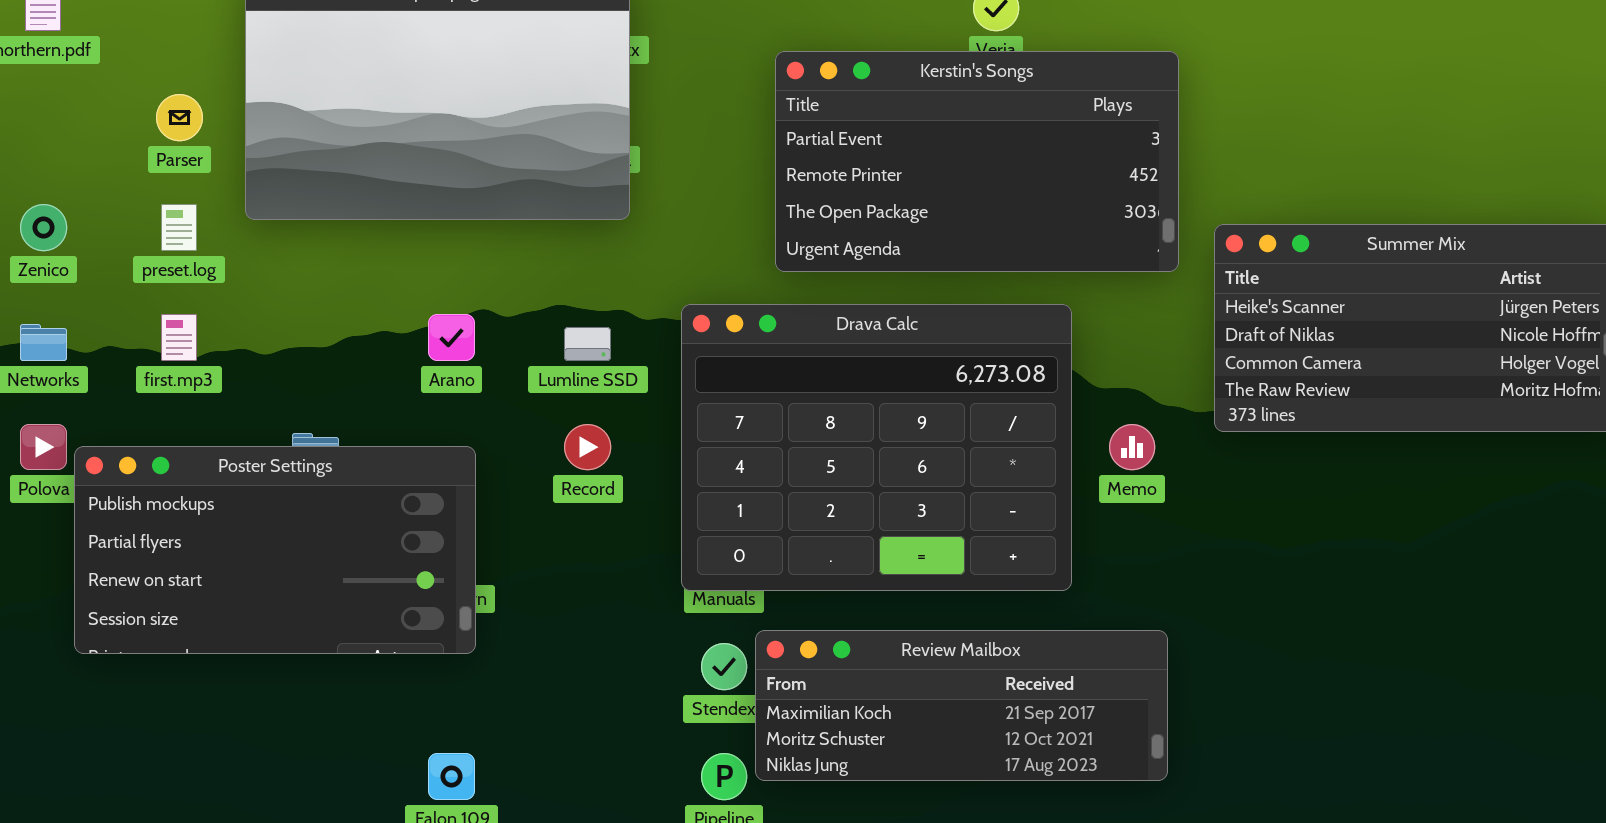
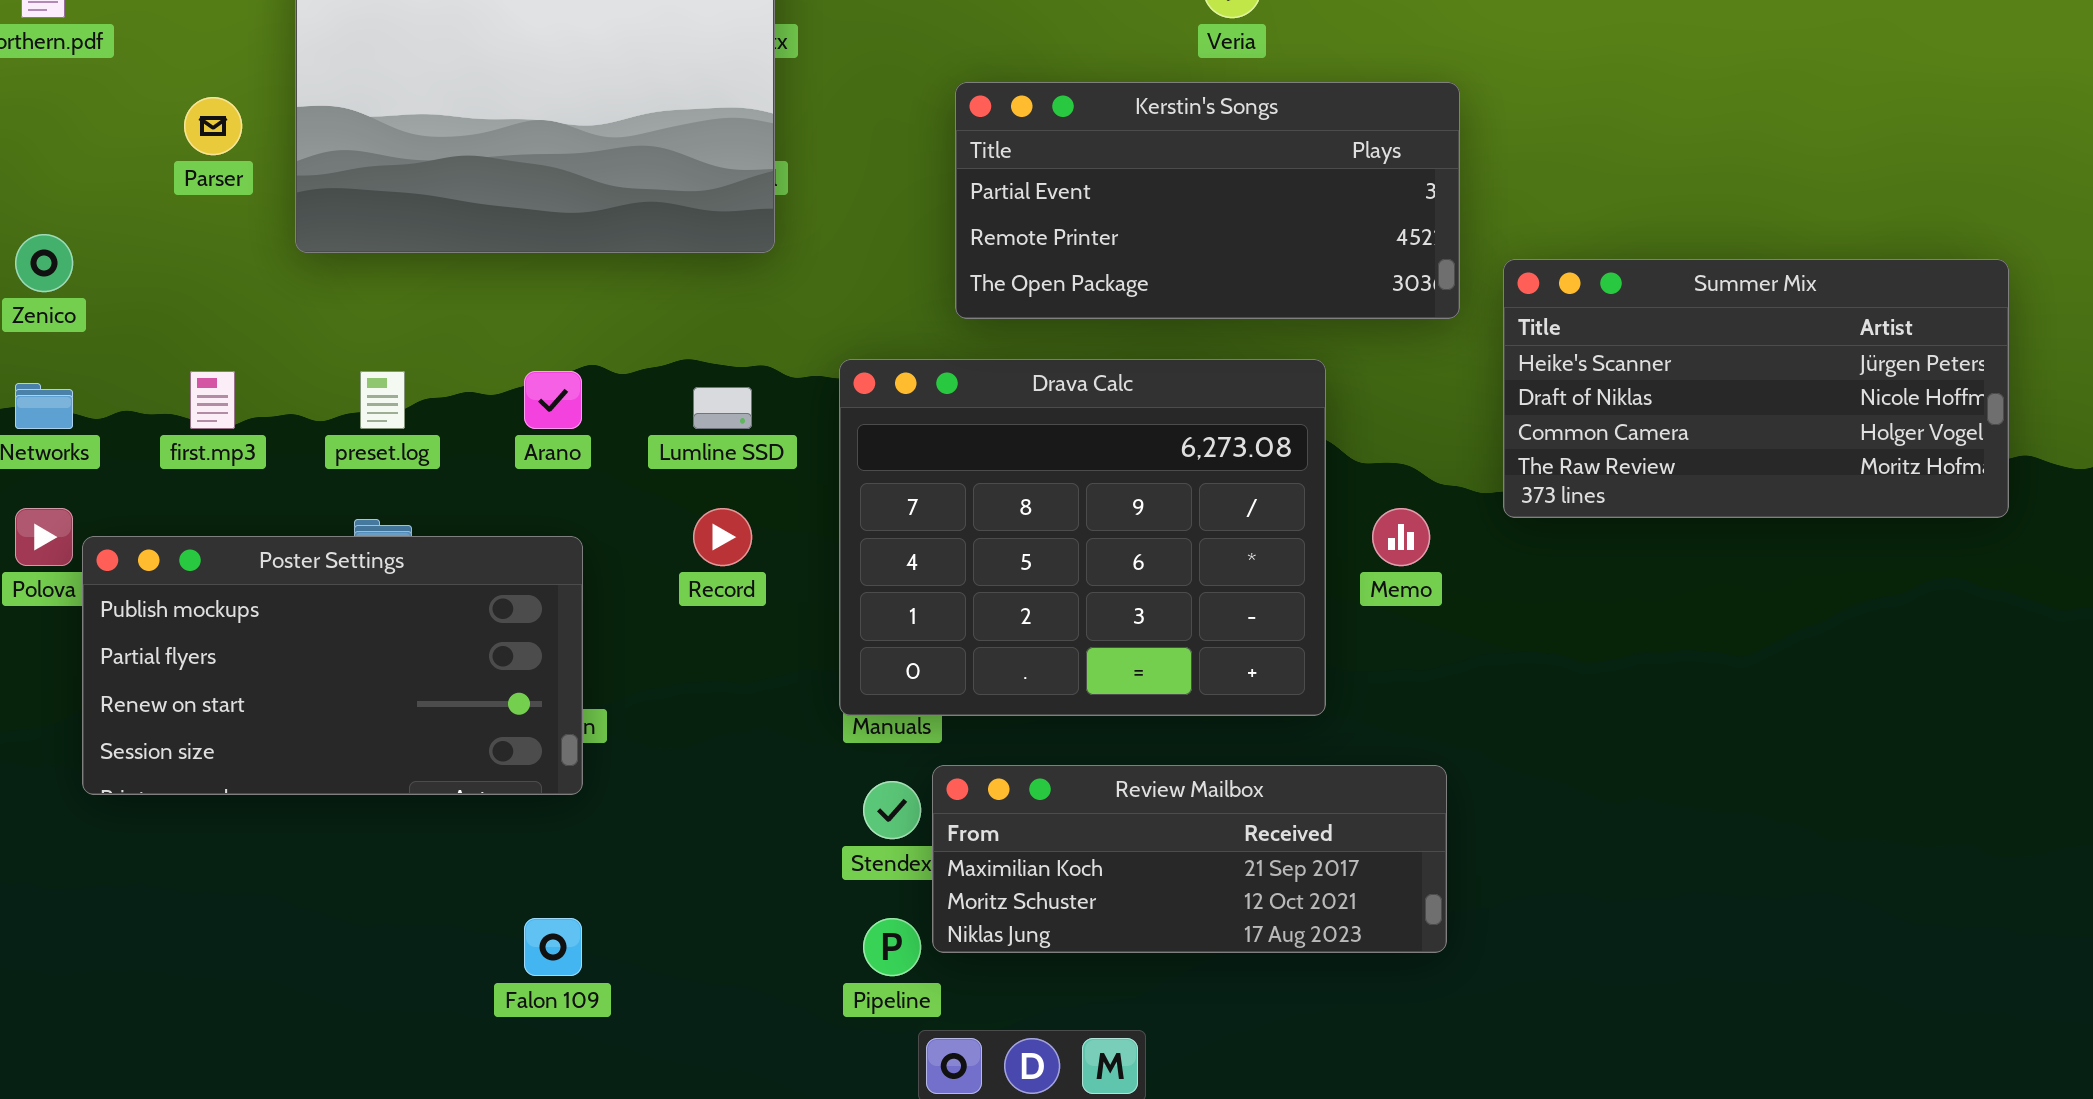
Kerstin's Songs: [775,51,1179,272] -> [955,82,1460,319], resized
preset.log: [161,204,197,251] -> [360,371,405,429], moved

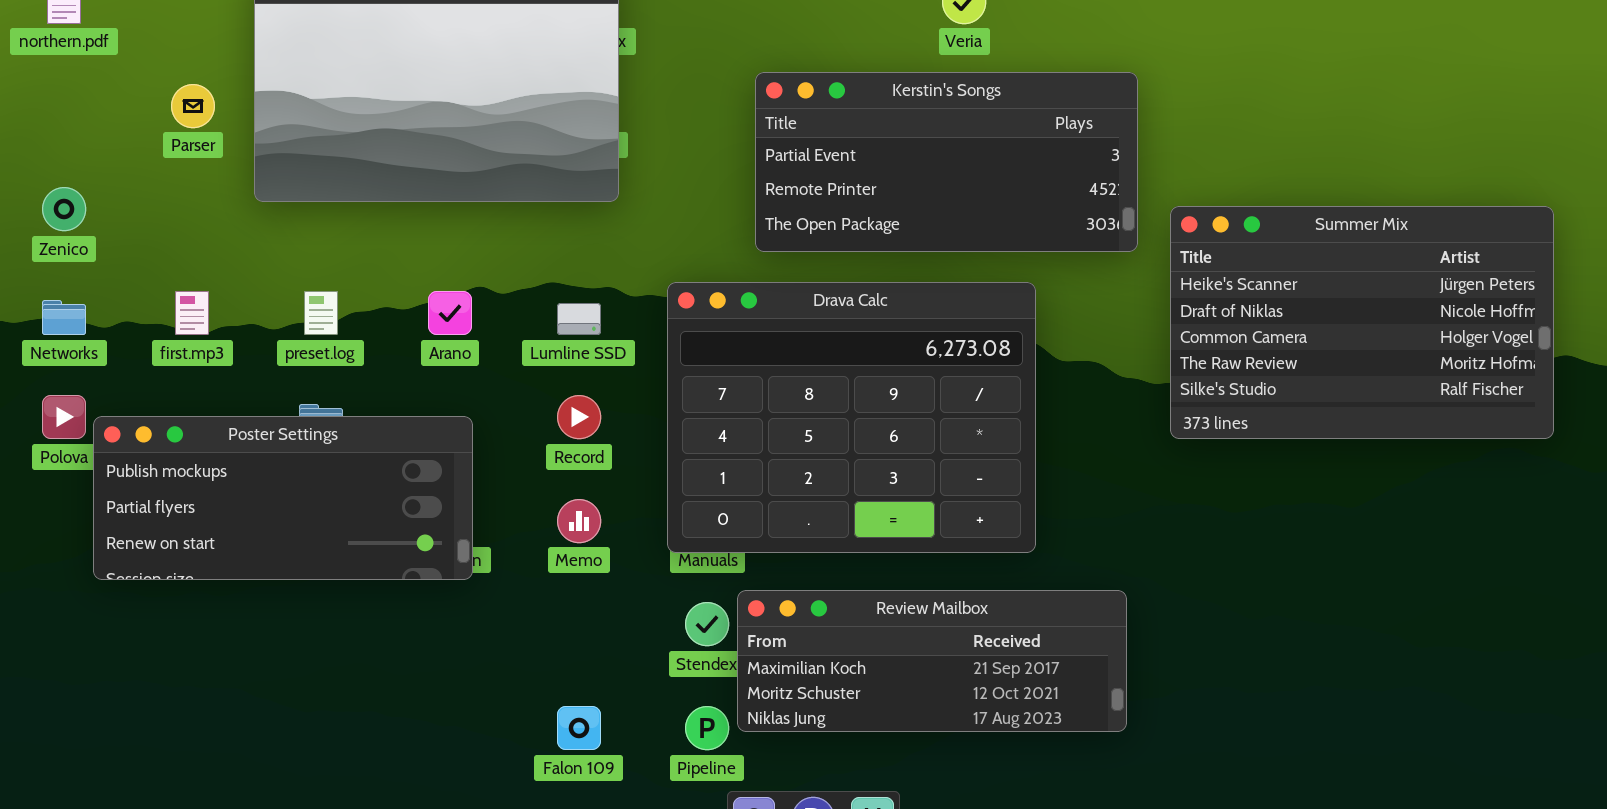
Summer Mix: [1503,259,2009,518] -> [1170,206,1554,439], resized
Memo: [1372,508,1430,566] -> [557,499,601,543], moved
Poster Settings: [82,536,583,795] -> [93,416,473,580], resized
Falon 109: [524,918,582,976] -> [557,706,601,750], moved

